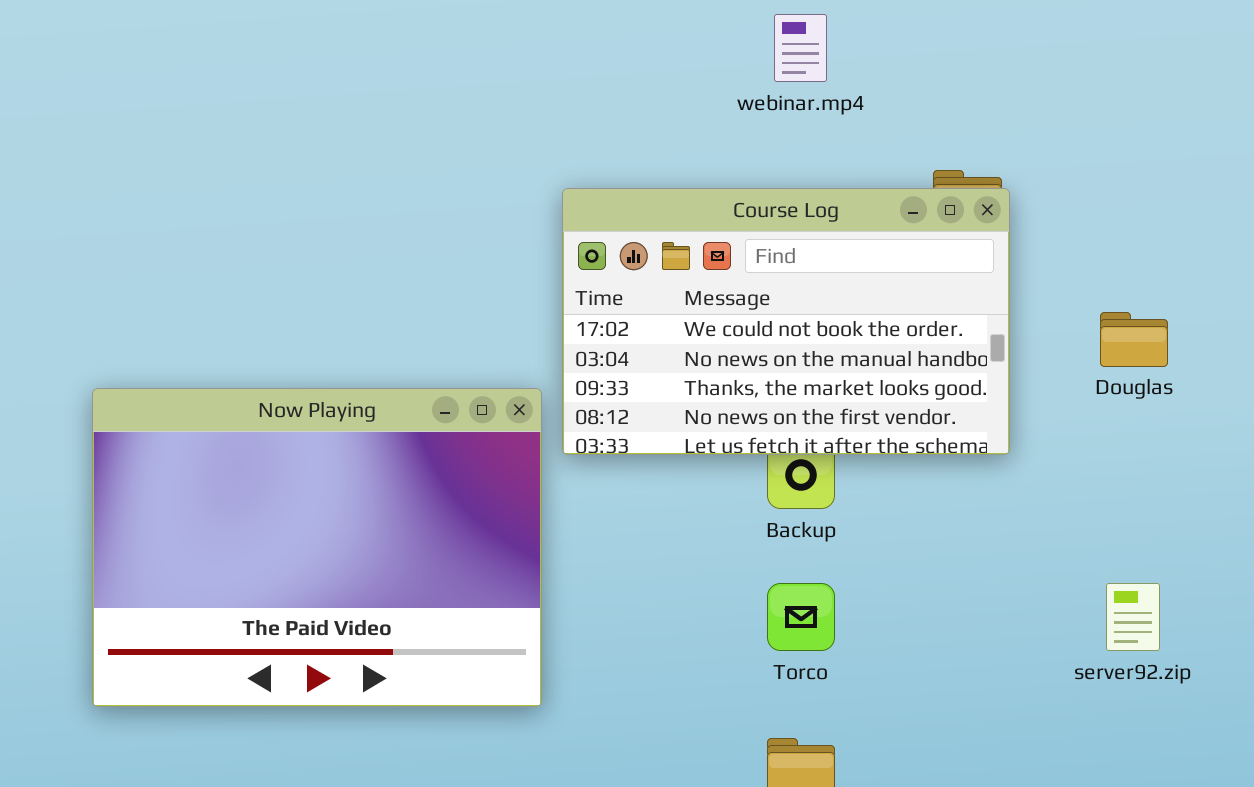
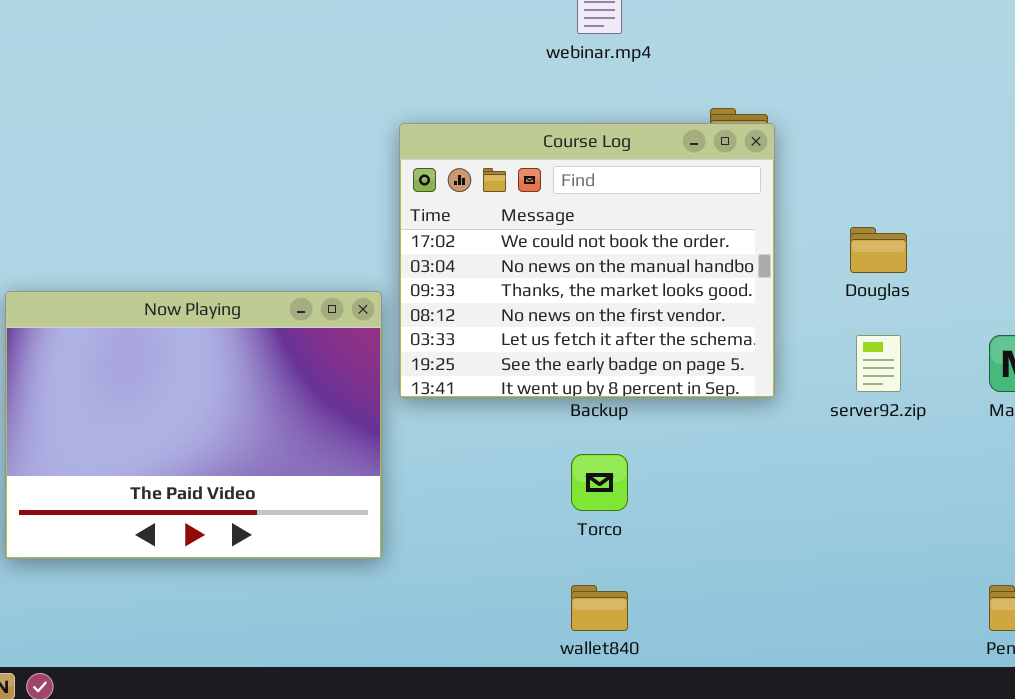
Course Log: [562,188,1010,455] -> [399,123,775,398], resized
server92.zip: [1106,583,1160,651] -> [856,335,901,392], moved

